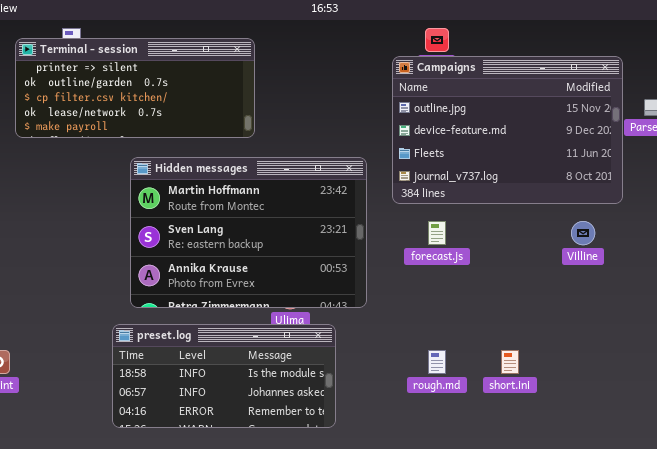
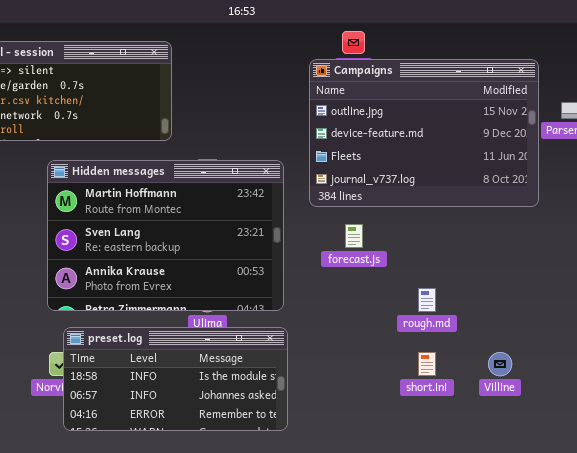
Villine: [571,221,595,245] -> [488,352,512,376], moved
preset.log: [112,324,336,428] -> [63,327,288,431], moved
rough.md: [428,350,446,374] -> [418,288,436,312], moved

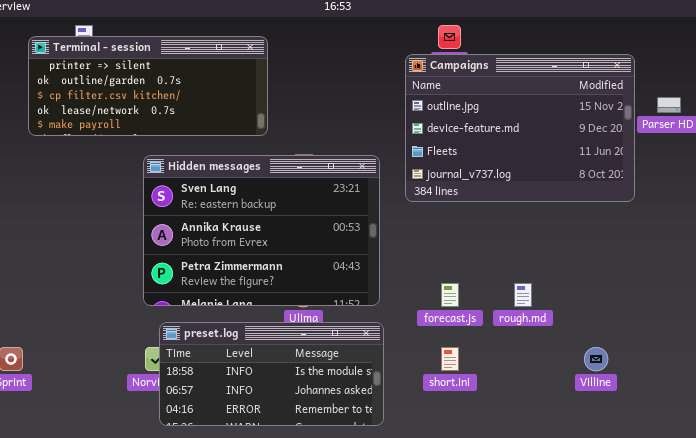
Hidden messages: [47,160,284,311] -> [143,155,380,306], scrolled down 1 row
forecast.js: [345,224,363,248] -> [441,283,459,307], moved
short.ini: [418,352,436,376] -> [441,347,459,371], moved

